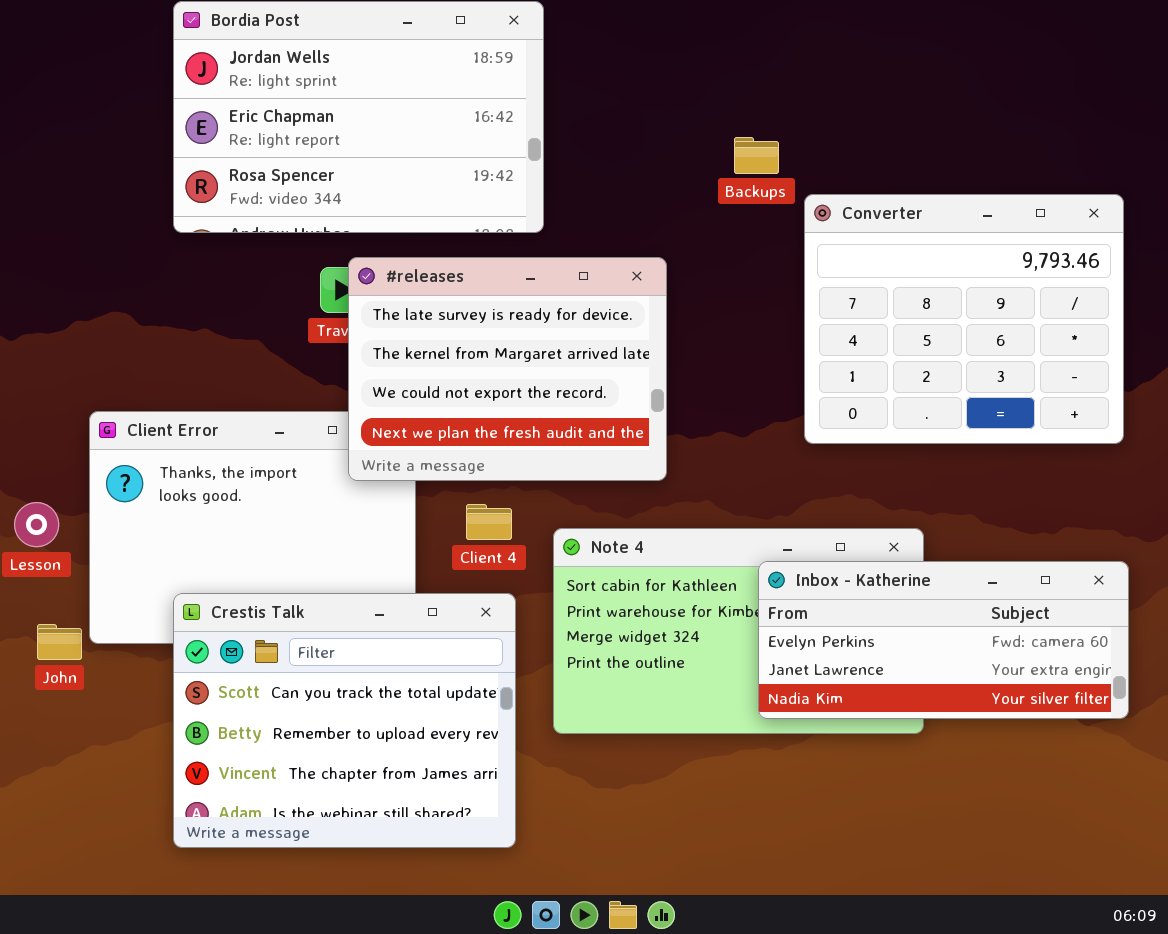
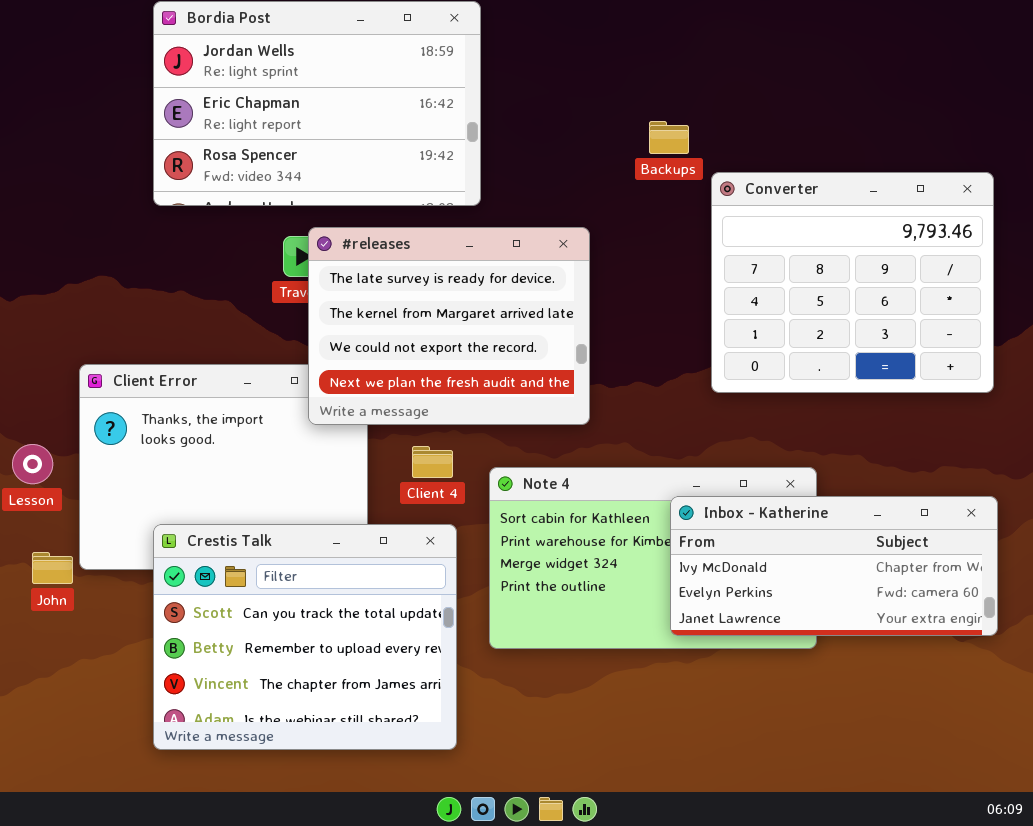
Inbox - Katherine: [758,561,1129,719] -> [670,496,998,636], scrolled up 1 row

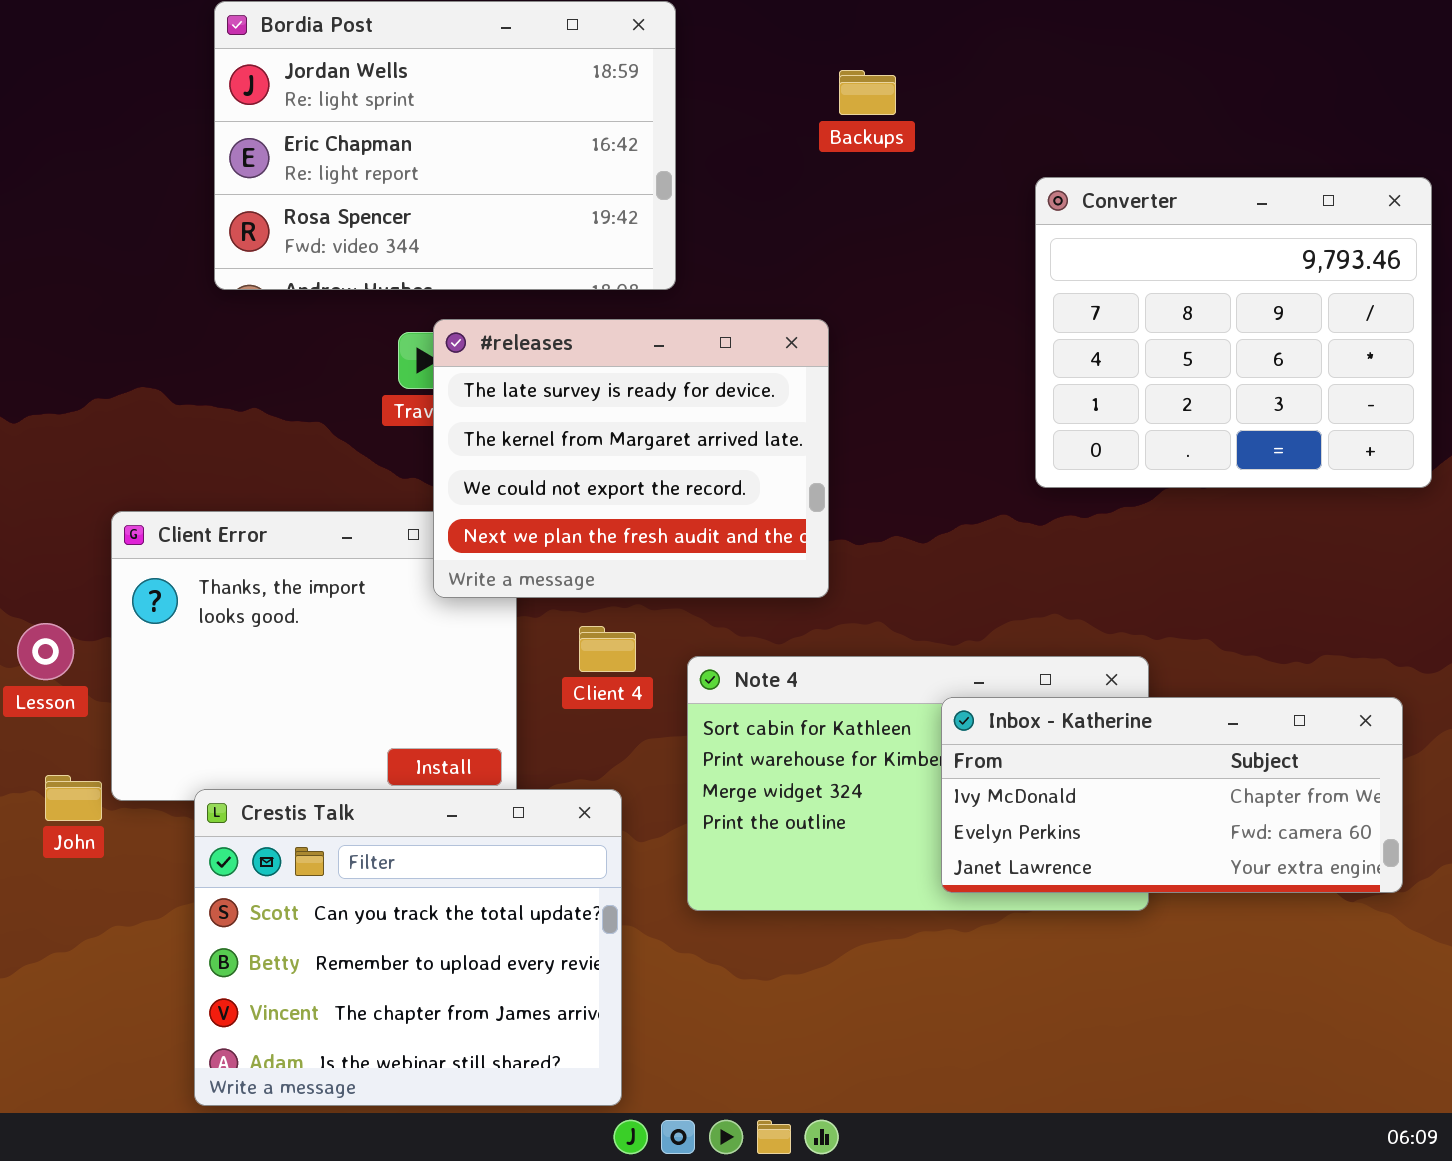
Backups: [649,121,689,154] -> [839,70,896,115], moved
Converter: [711,172,994,393] -> [1035,177,1432,488], moved
Crestis Talk: [153,524,457,750] -> [194,789,622,1106], moved

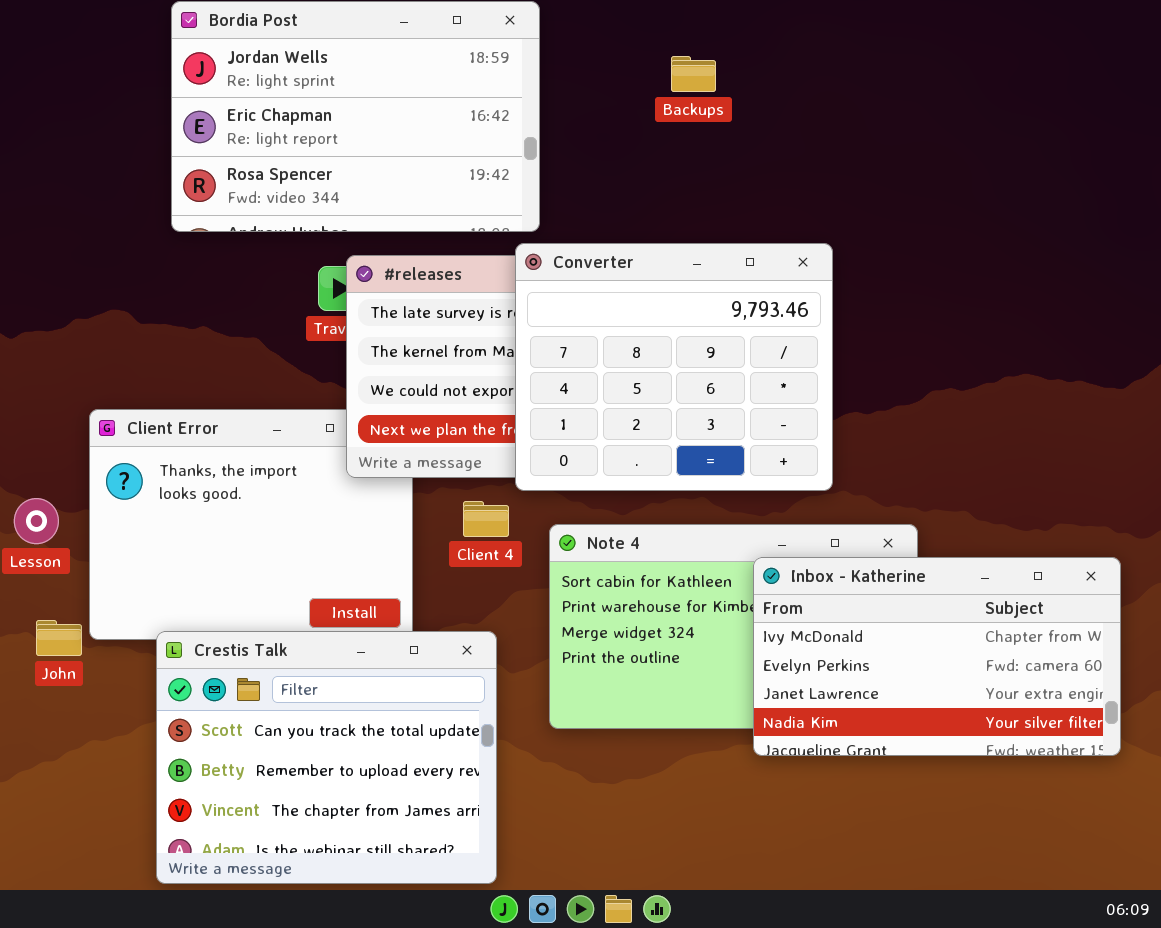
Converter: [1035,177,1432,488] -> [515,243,833,491], moved
Inbox - Katherine: [941,697,1403,893] -> [753,557,1121,756], resized

